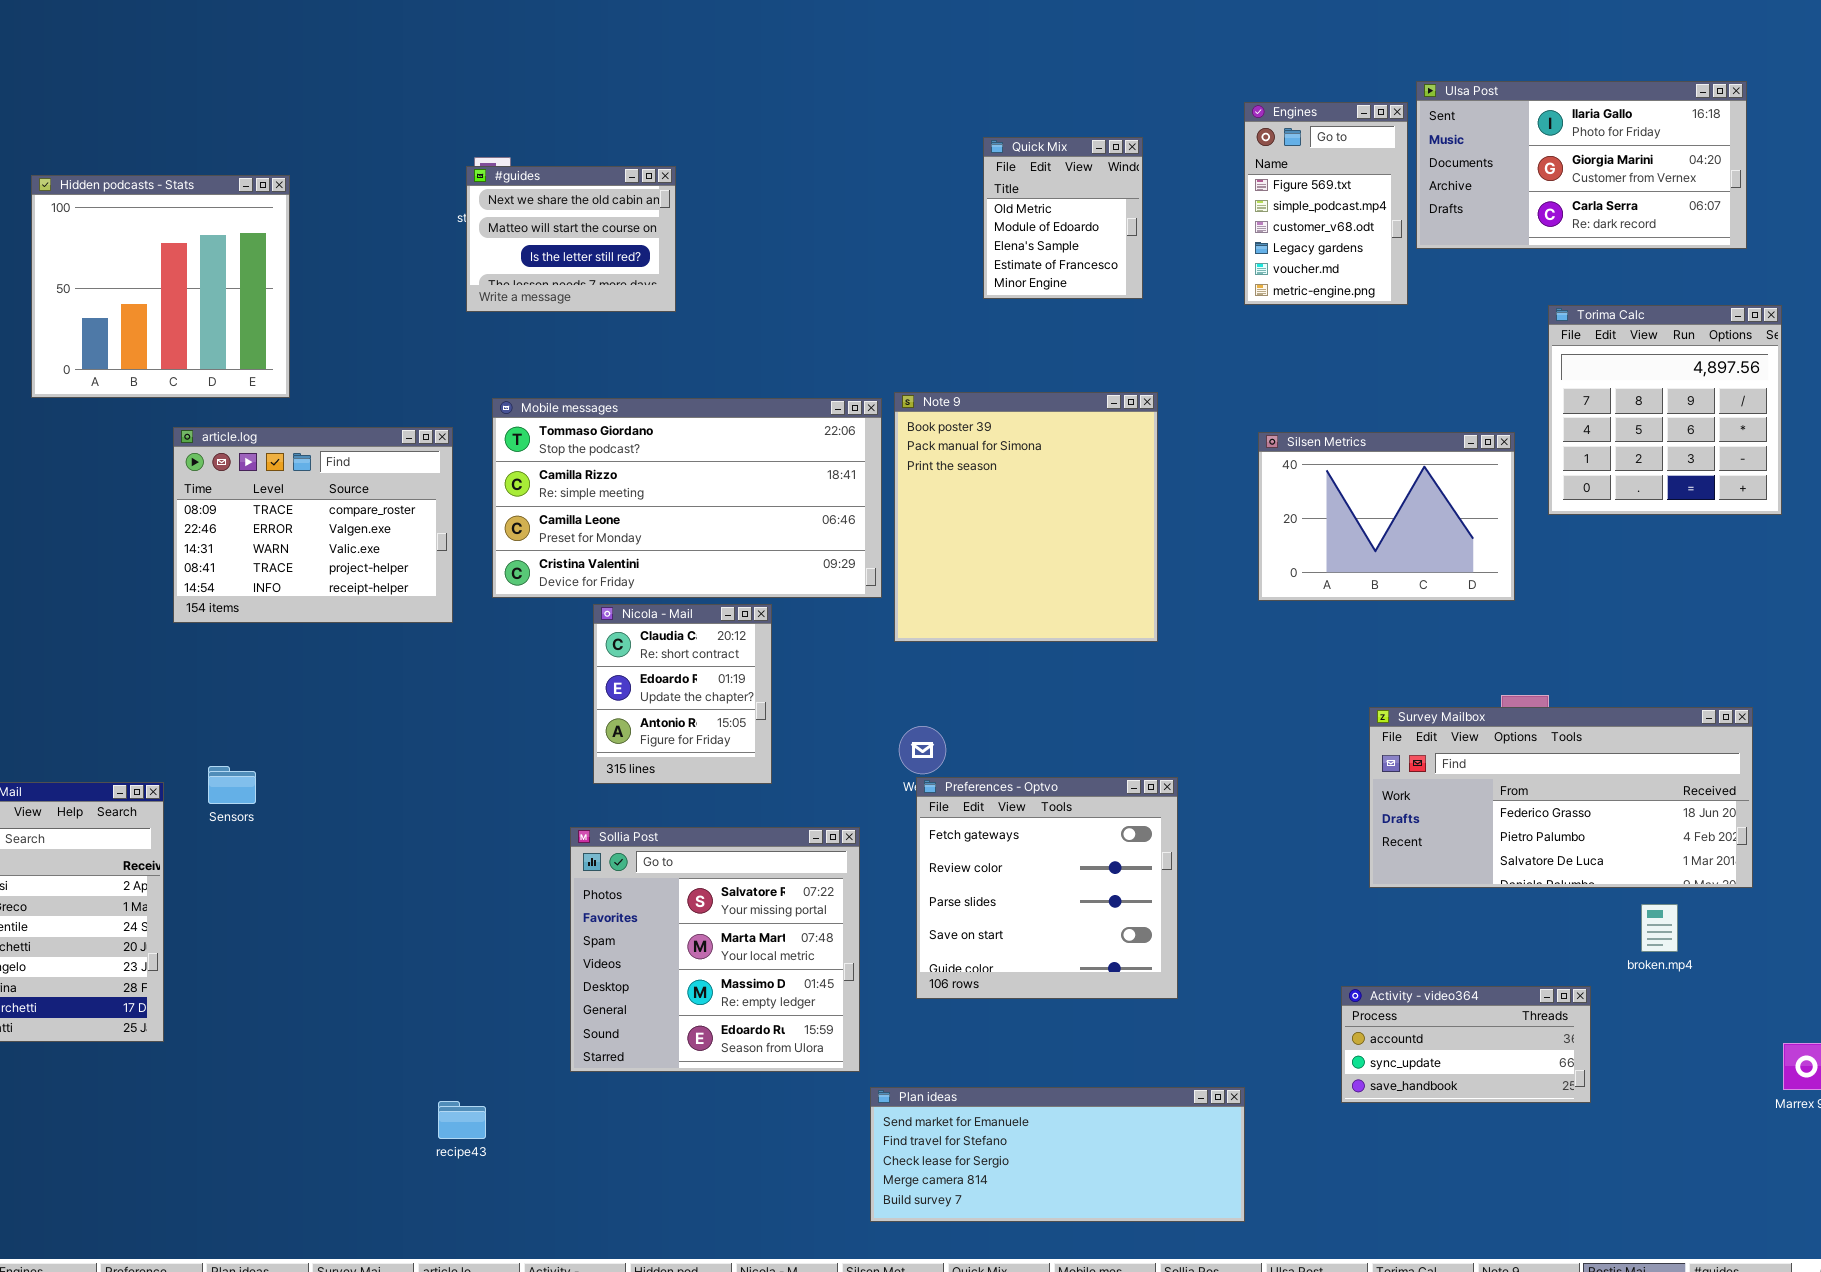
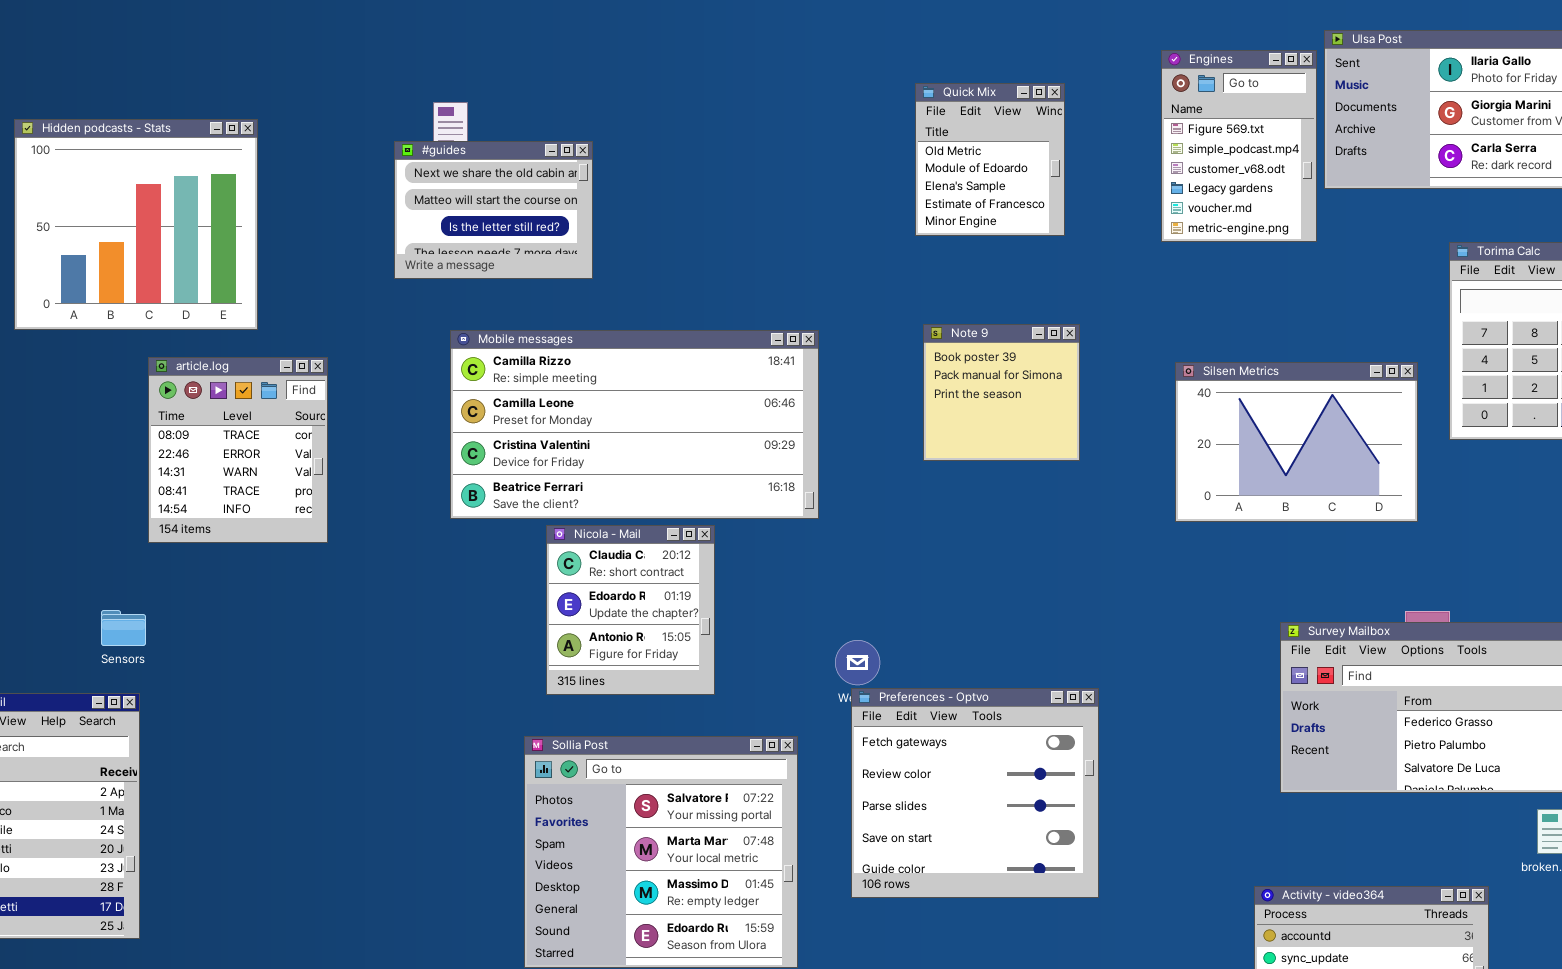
#guides: [466,166,676,312] -> [394,141,593,279], moved
Note 9: [894,392,1158,642] -> [923,324,1080,461], resized
Mobile messages: [492,398,882,598] -> [450,330,819,519], scrolled down 1 row
article.log: [173,427,453,623] -> [148,357,328,543], resized
Sensors: [208,766,256,804] -> [101,610,146,646], moved

